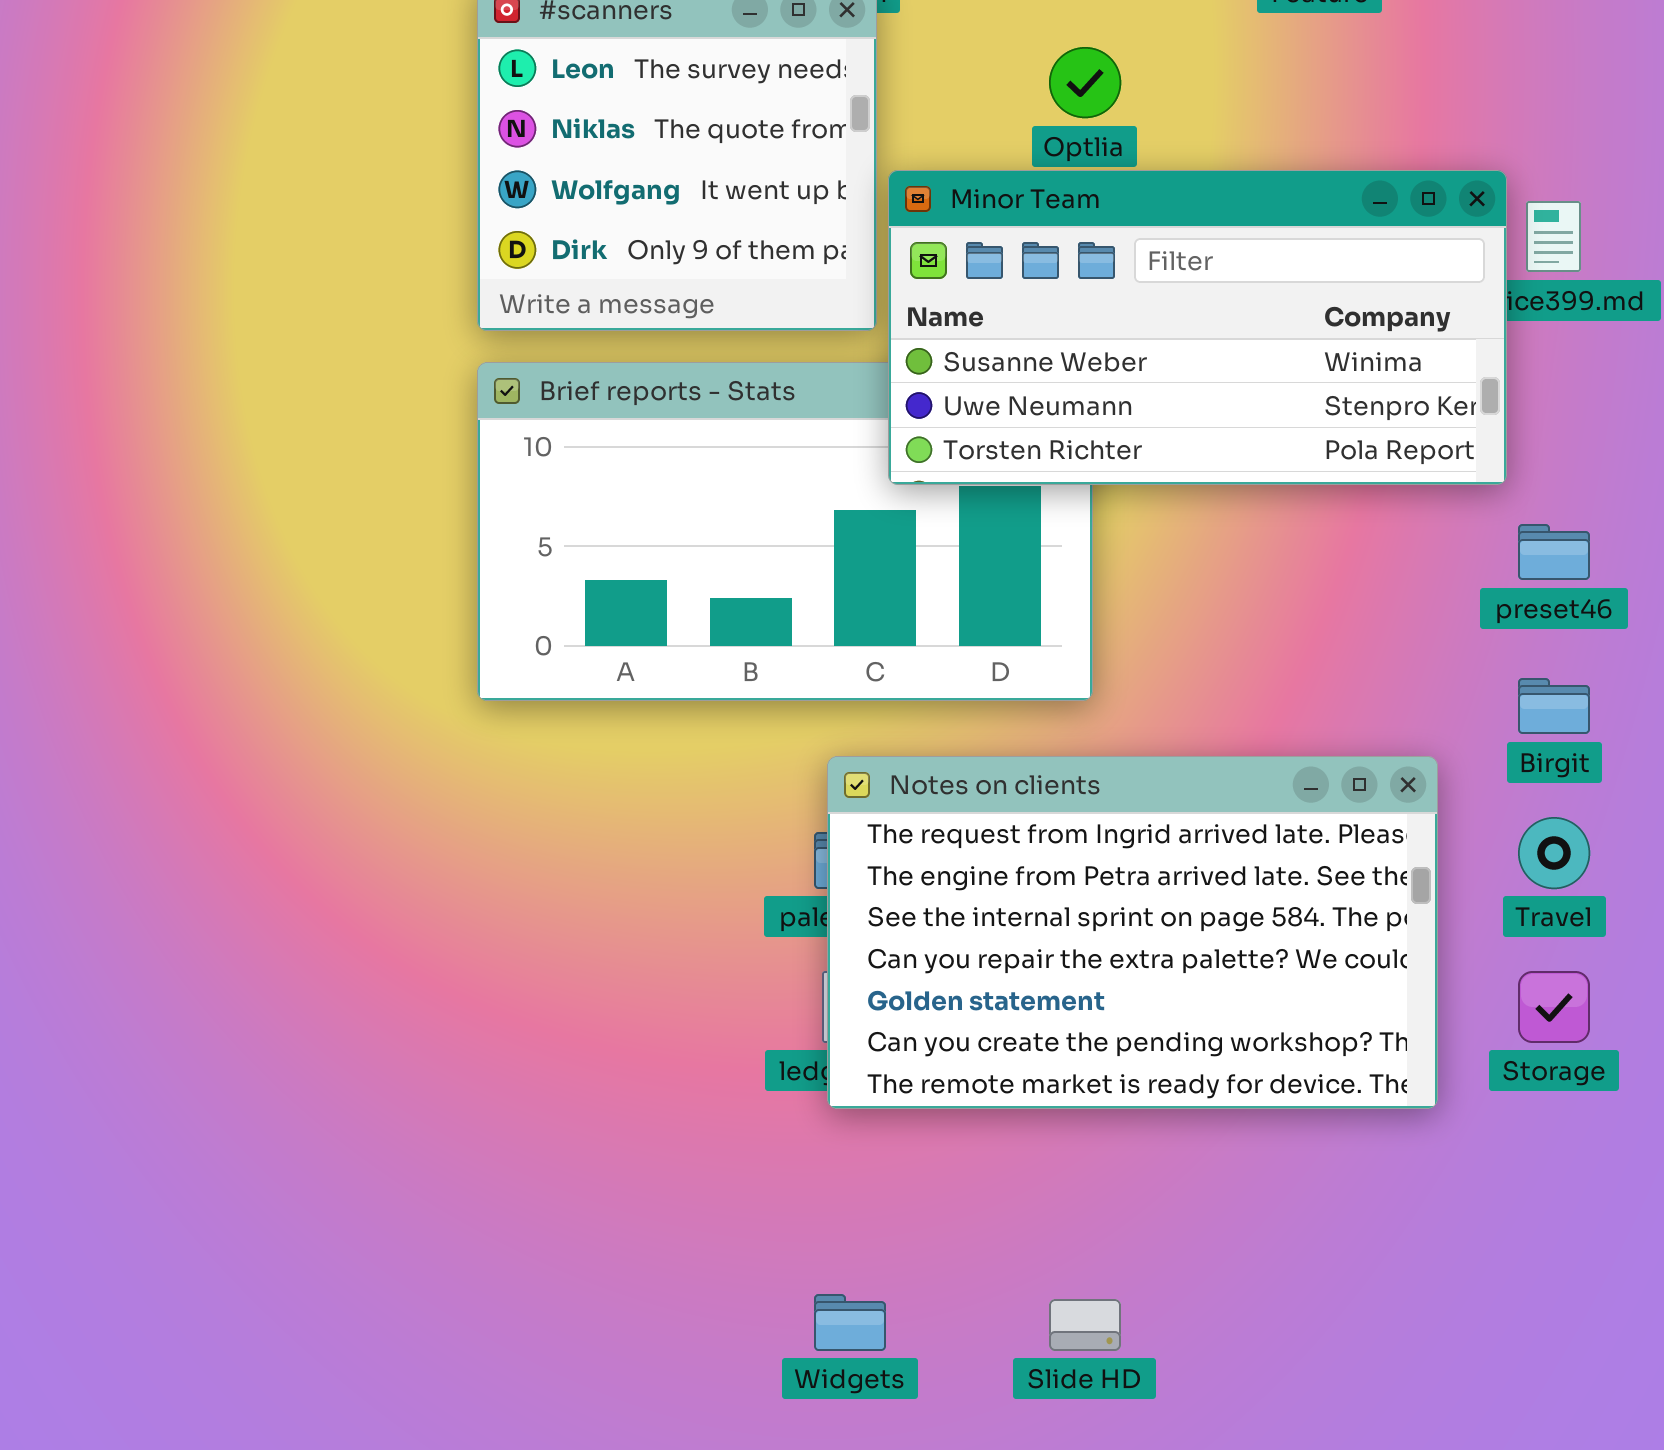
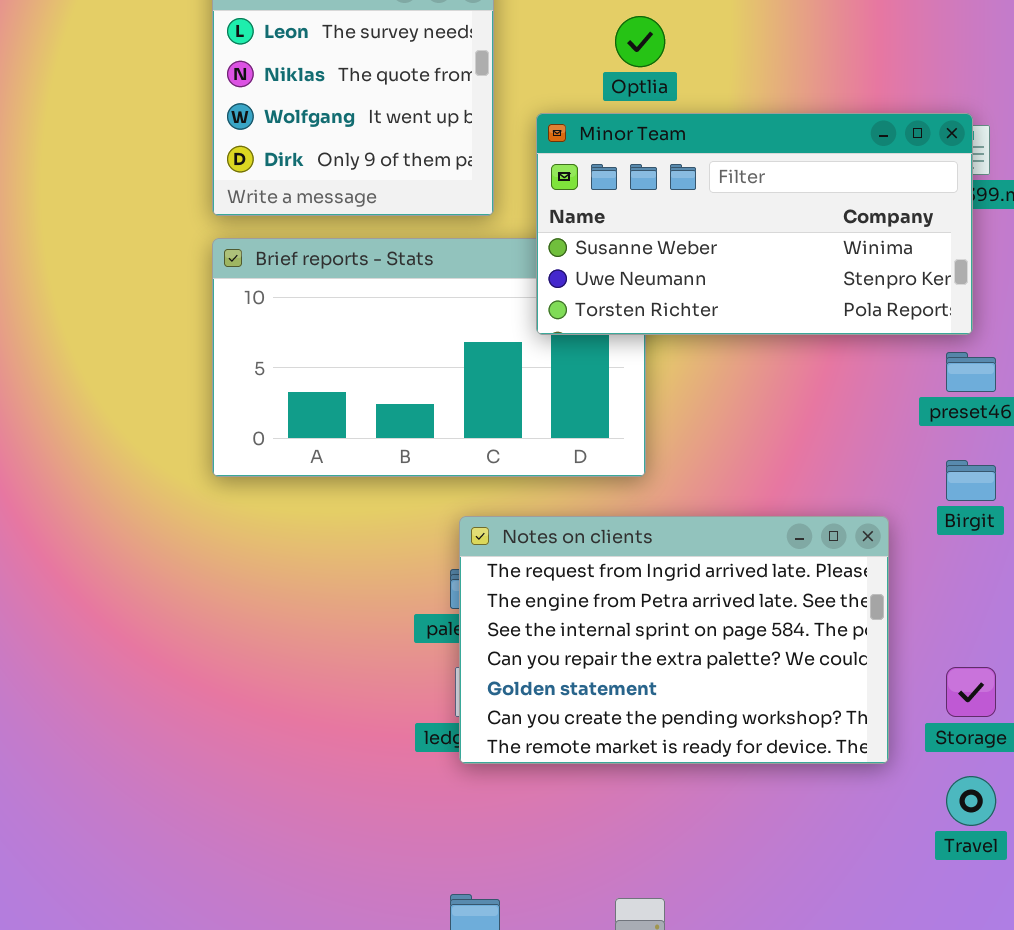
Minor Team: [888,170,1507,485] -> [536,113,973,335], moved
Travel: [1518,817,1590,889] -> [946,776,996,826], moved

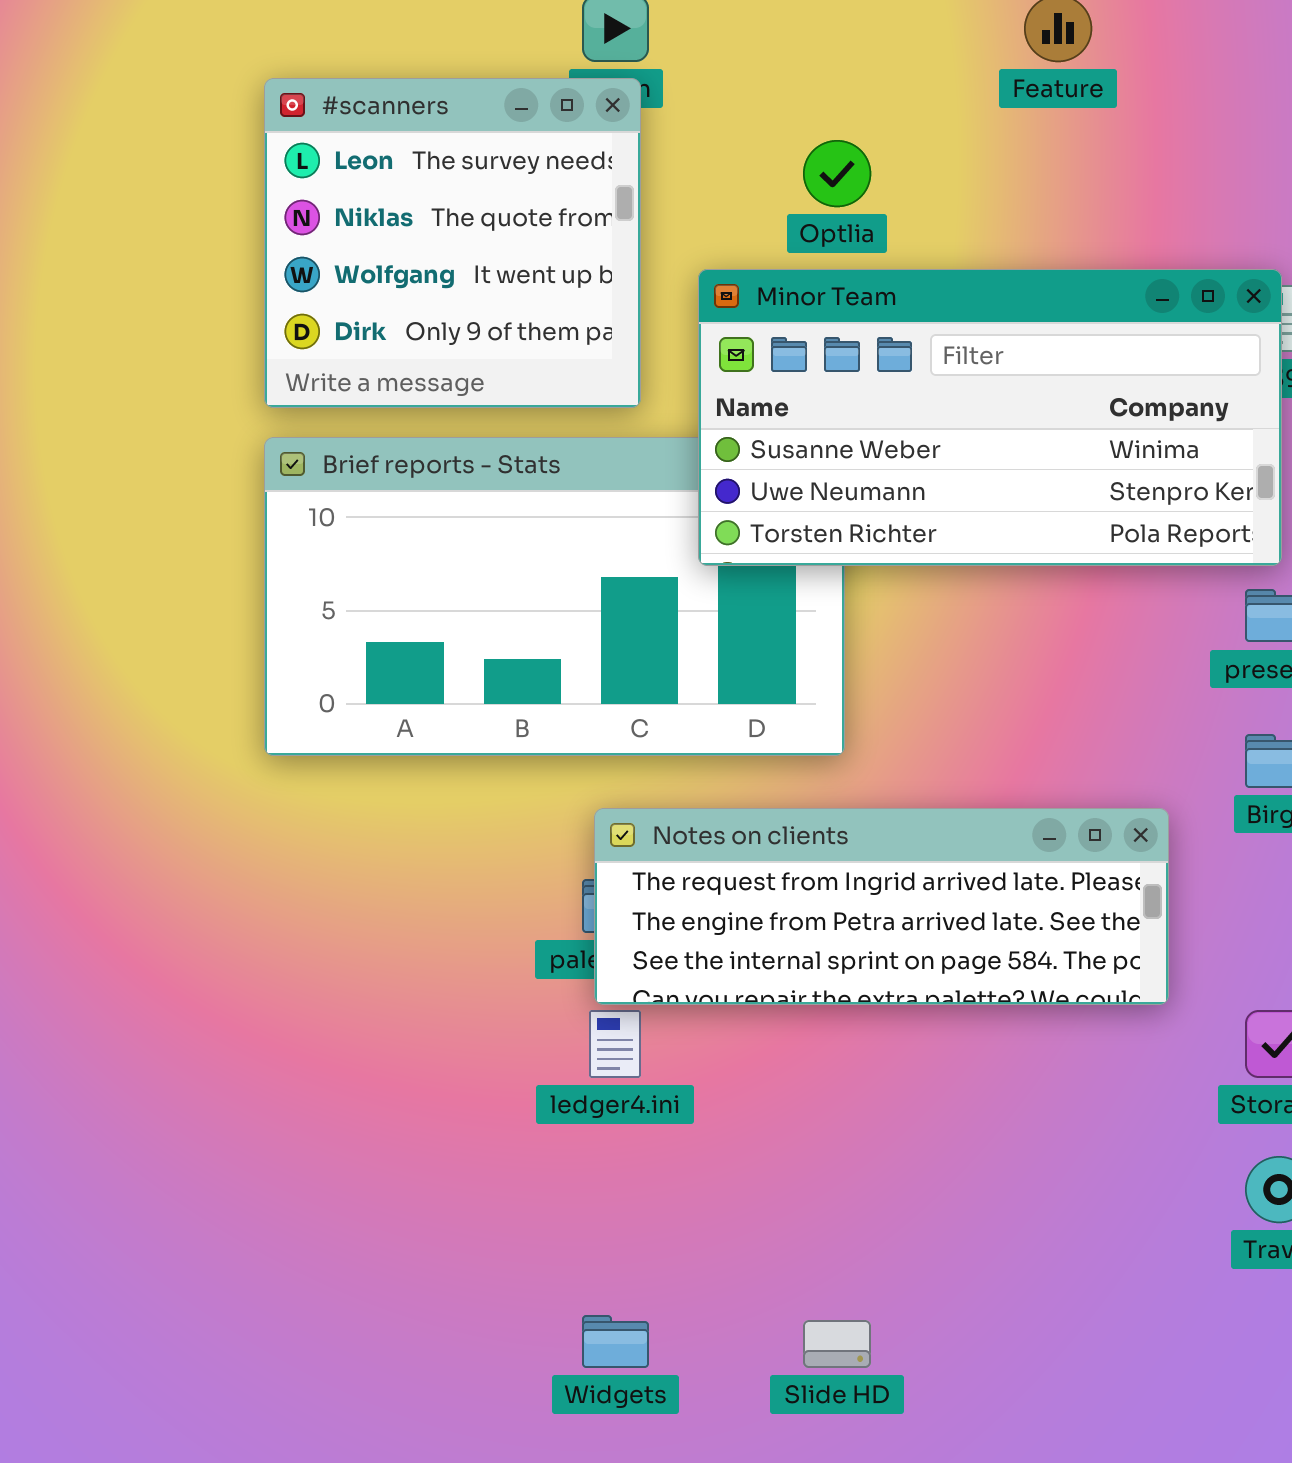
Notes on clients: [459,516,889,764] -> [594,808,1169,1005], resized

